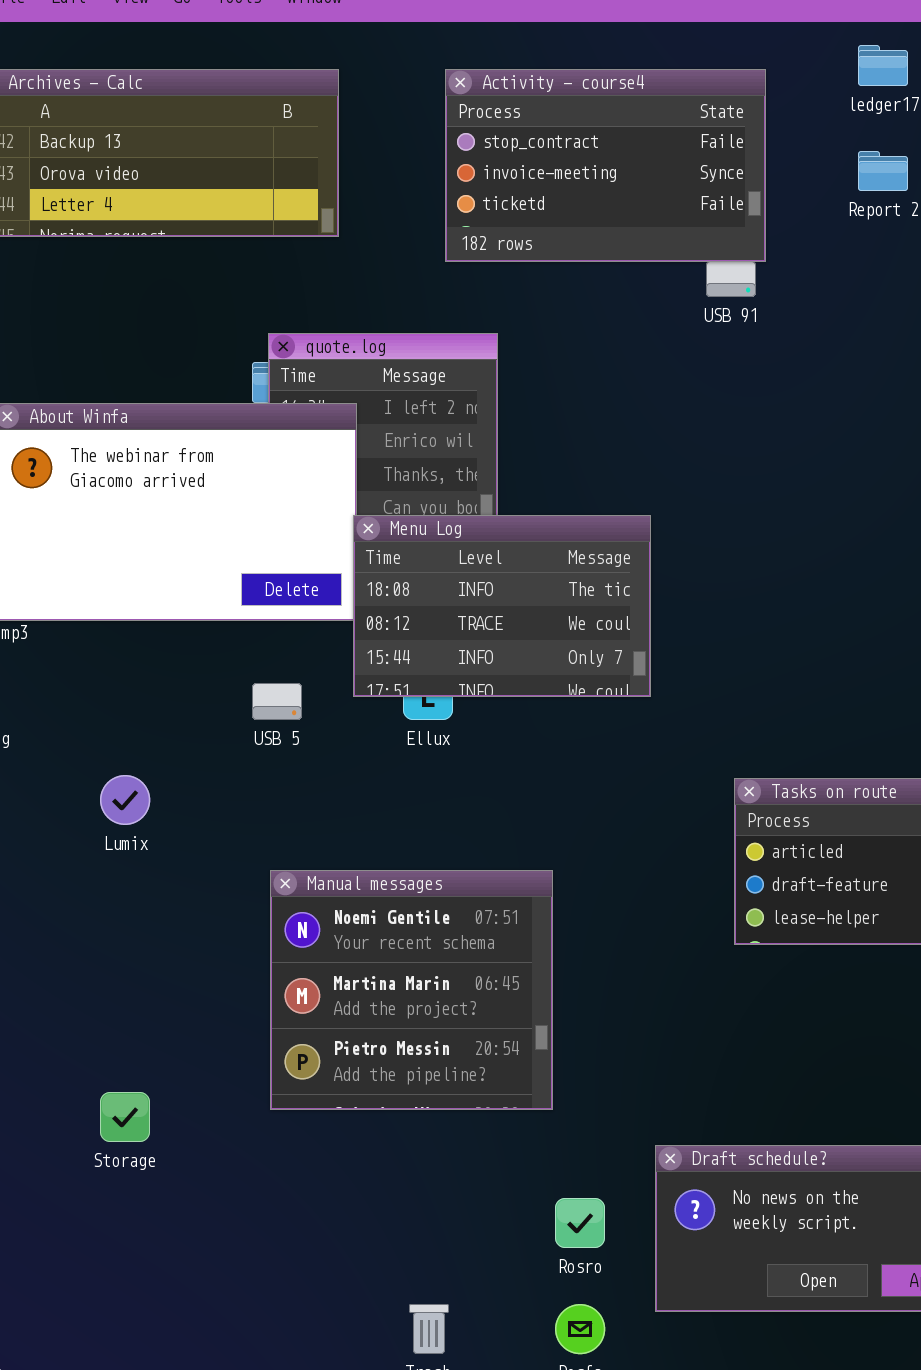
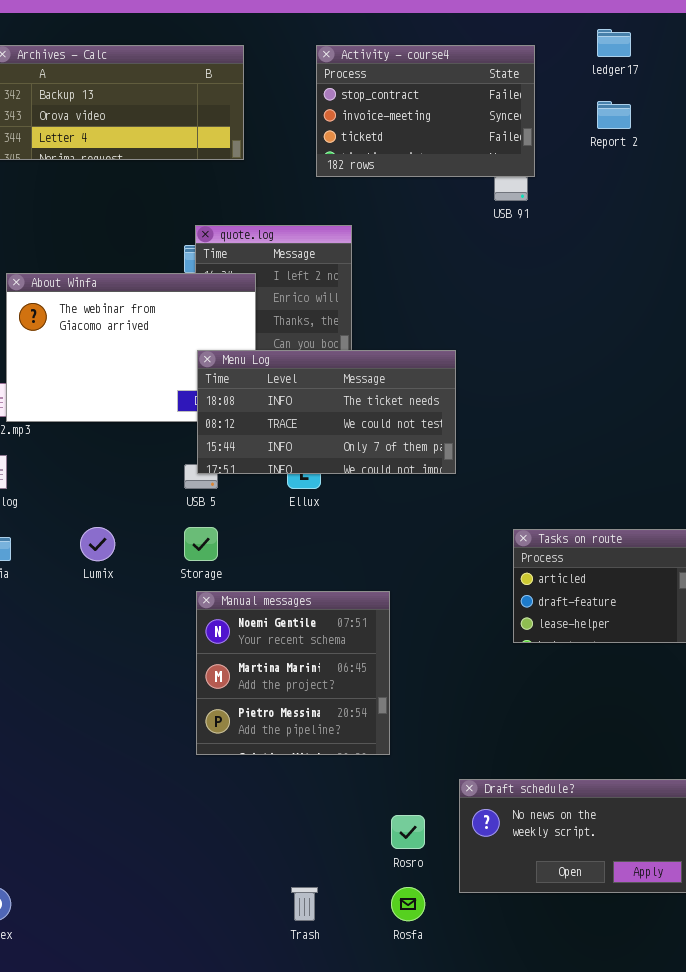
Menu Log: [353,515,651,697] -> [197,350,456,474], resized
Storage: [100,1092,150,1142] -> [184,527,218,561], moved

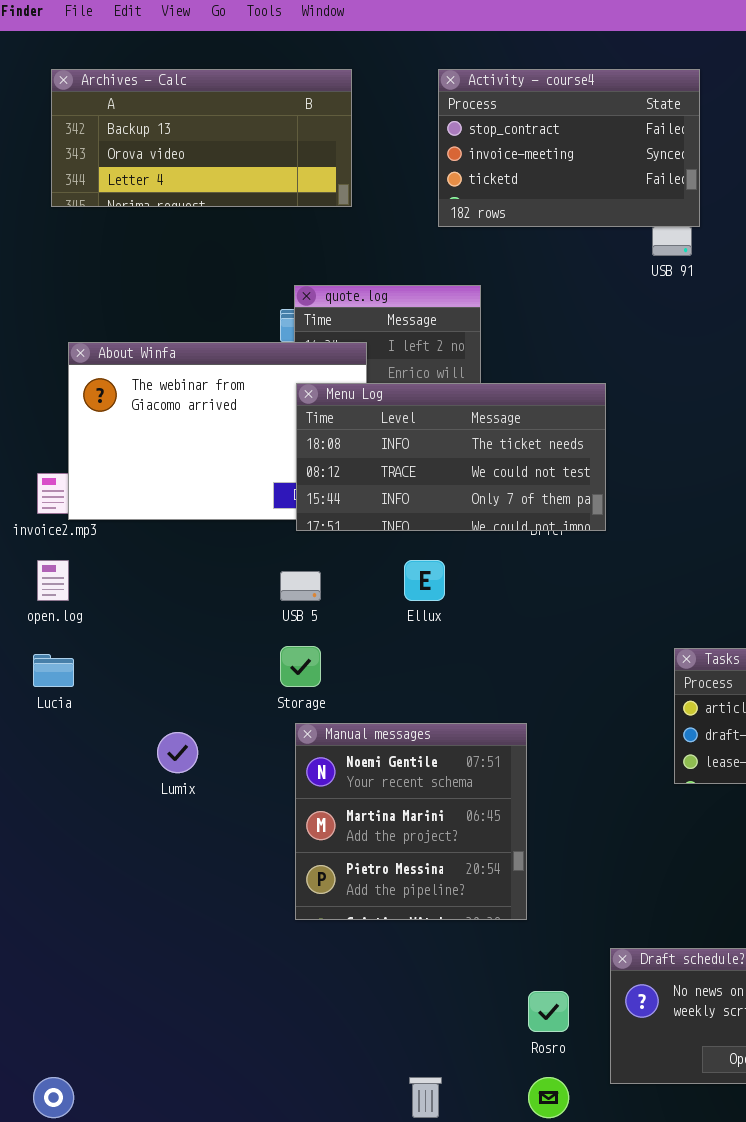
Menu Log: [197,350,456,474] -> [296,383,606,531], moved
Lumix: [80,527,115,561] -> [157,732,198,773], moved

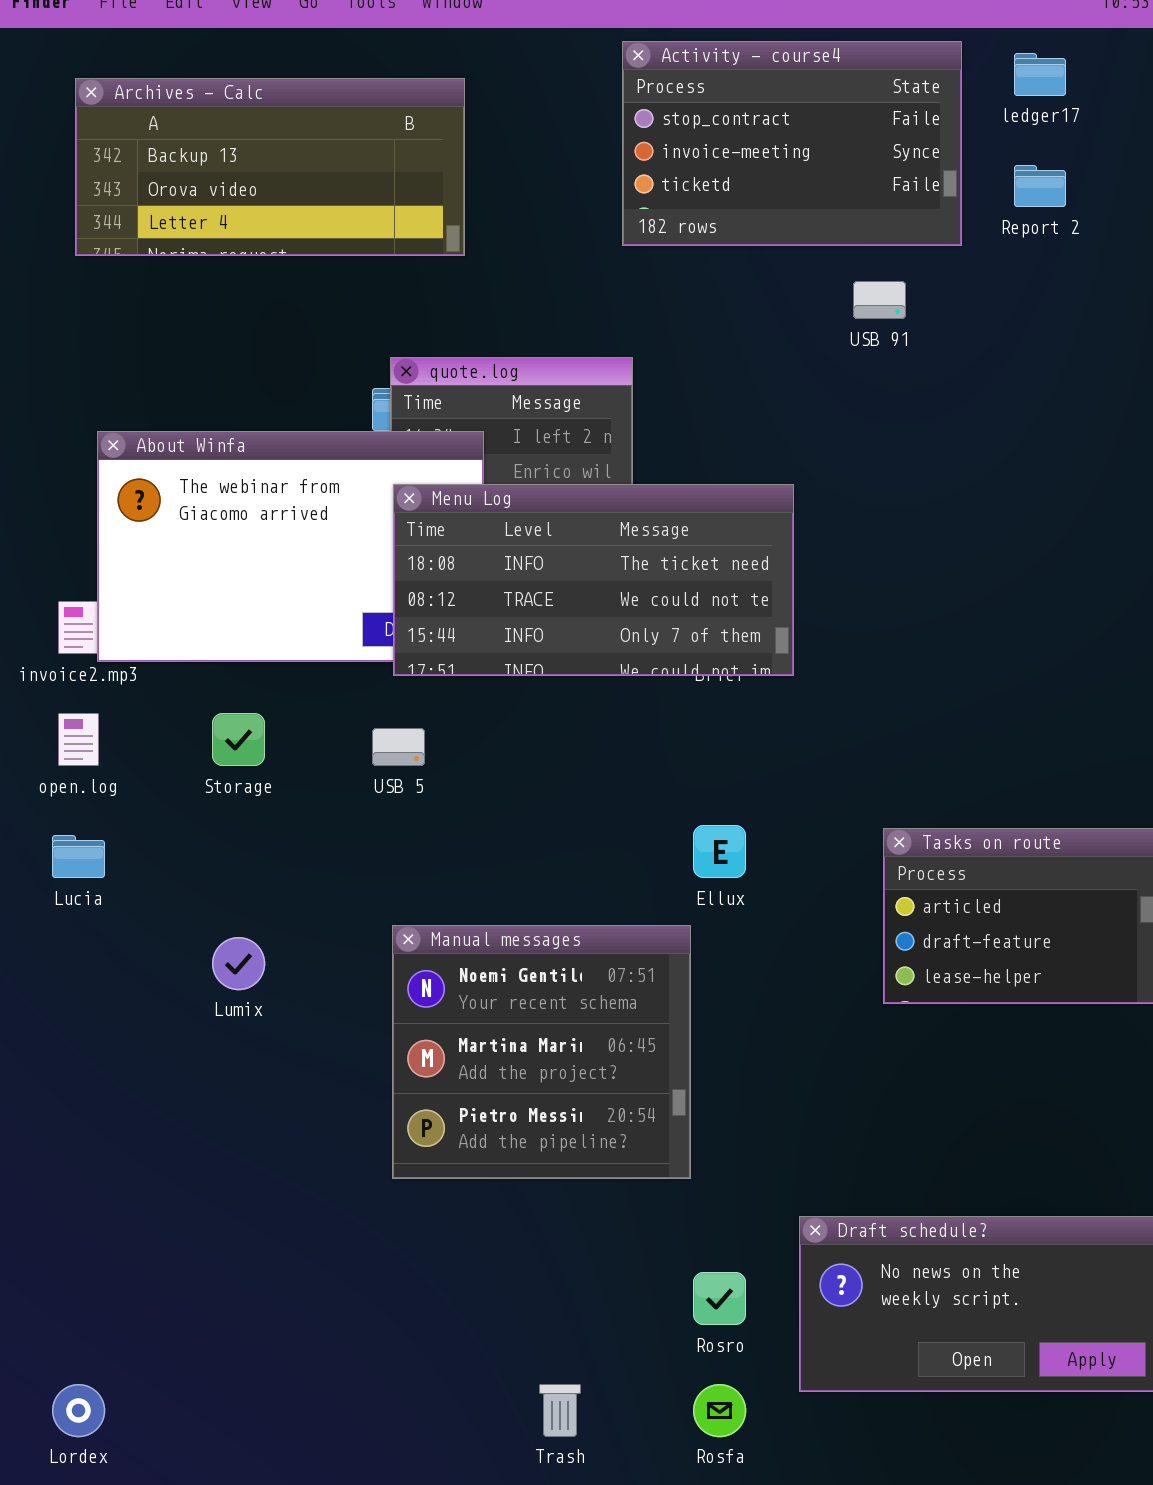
Activity - course4: [438,69,700,227] -> [622,41,962,246], moved
Ellux: [404,560,445,601] -> [693,825,746,878], moved
Storage: [280,646,321,687] -> [212,713,265,766], moved

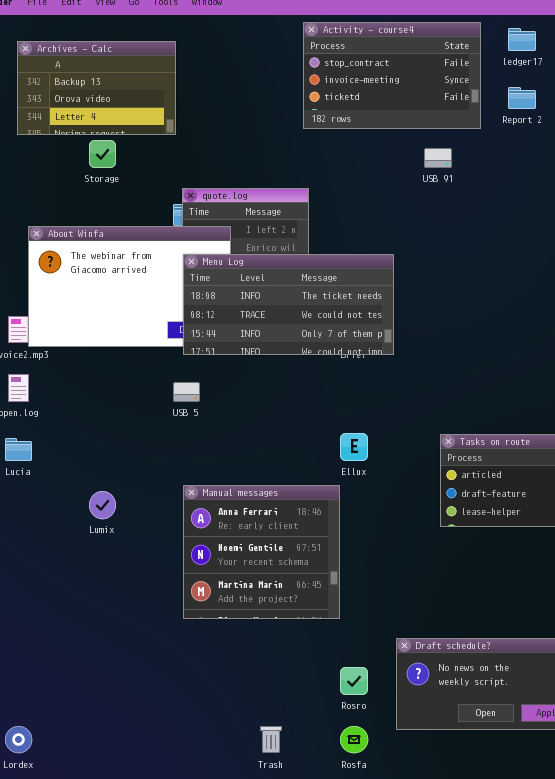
Archives - Calc: [75,78,465,256] -> [17,41,176,135], resized
Storage: [212,713,265,766] -> [89,140,116,168], moved
Manual messages: [392,925,691,1179] -> [183,485,340,619], scrolled up 1 row

